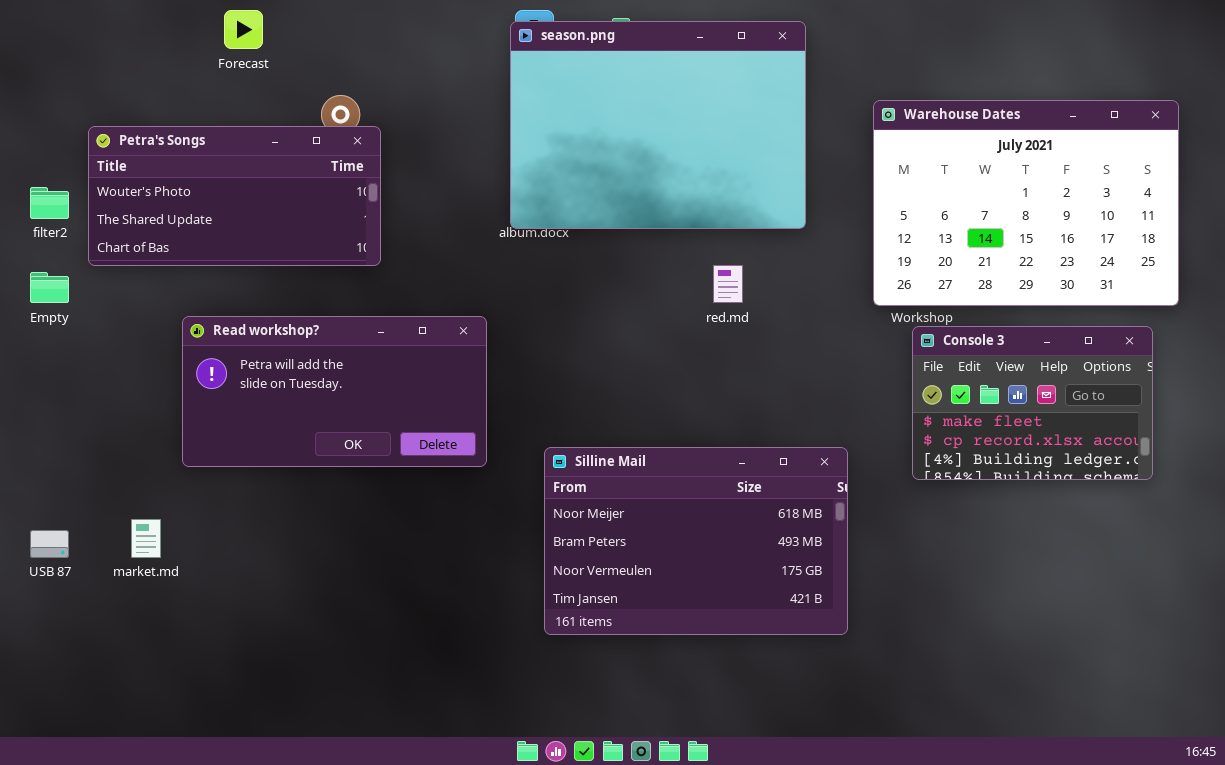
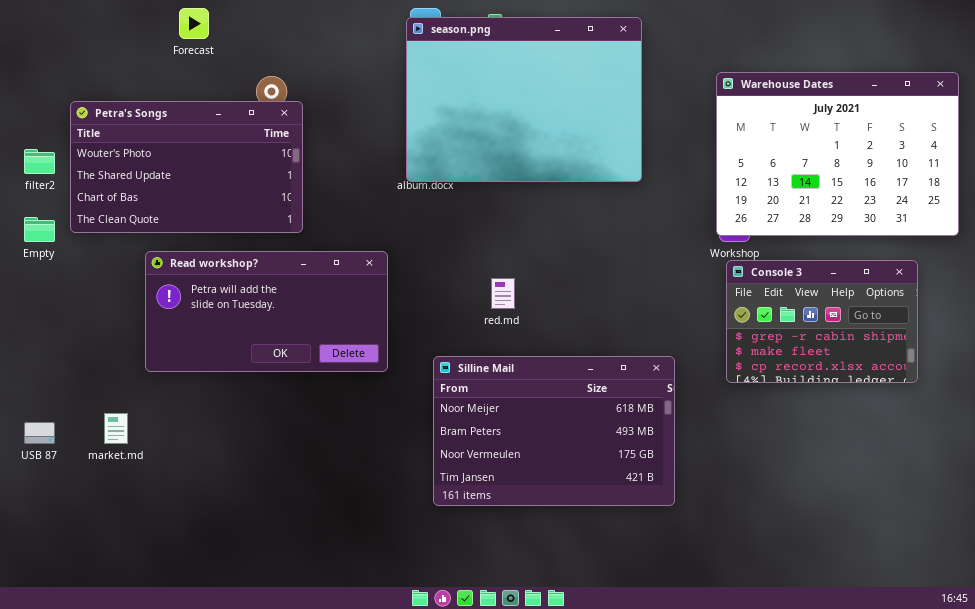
Warehouse Dates: [873,100,1179,306] -> [716,72,959,236], moved
Petra's Songs: [88,126,381,266] -> [70,101,303,233], resized
red.md: [713,265,743,303] -> [491,278,515,309], moved
Console 3: [912,326,1153,480] -> [726,260,918,383], scrolled up 1 row

